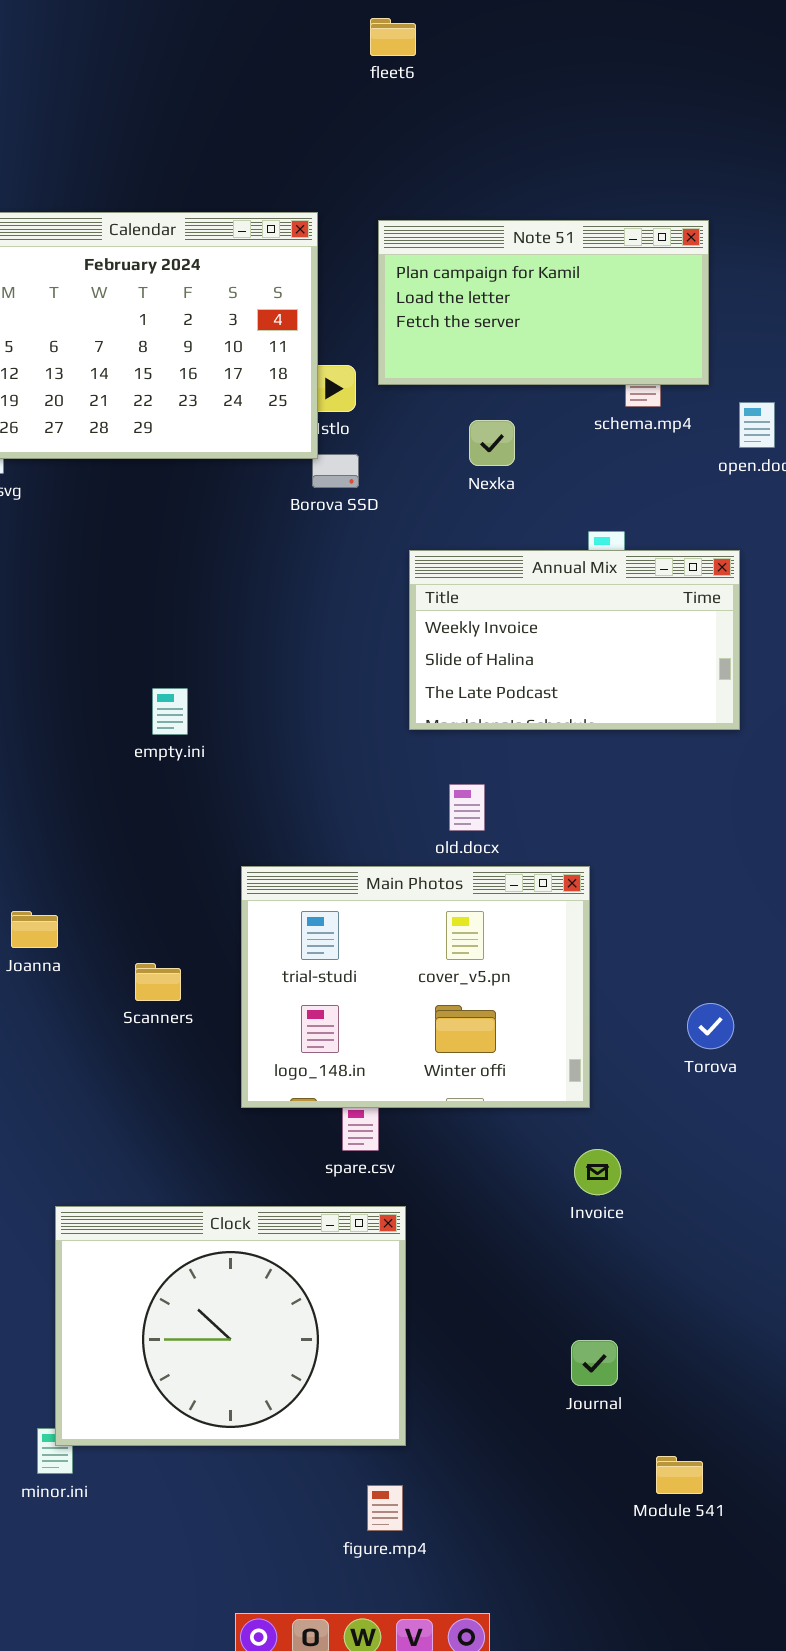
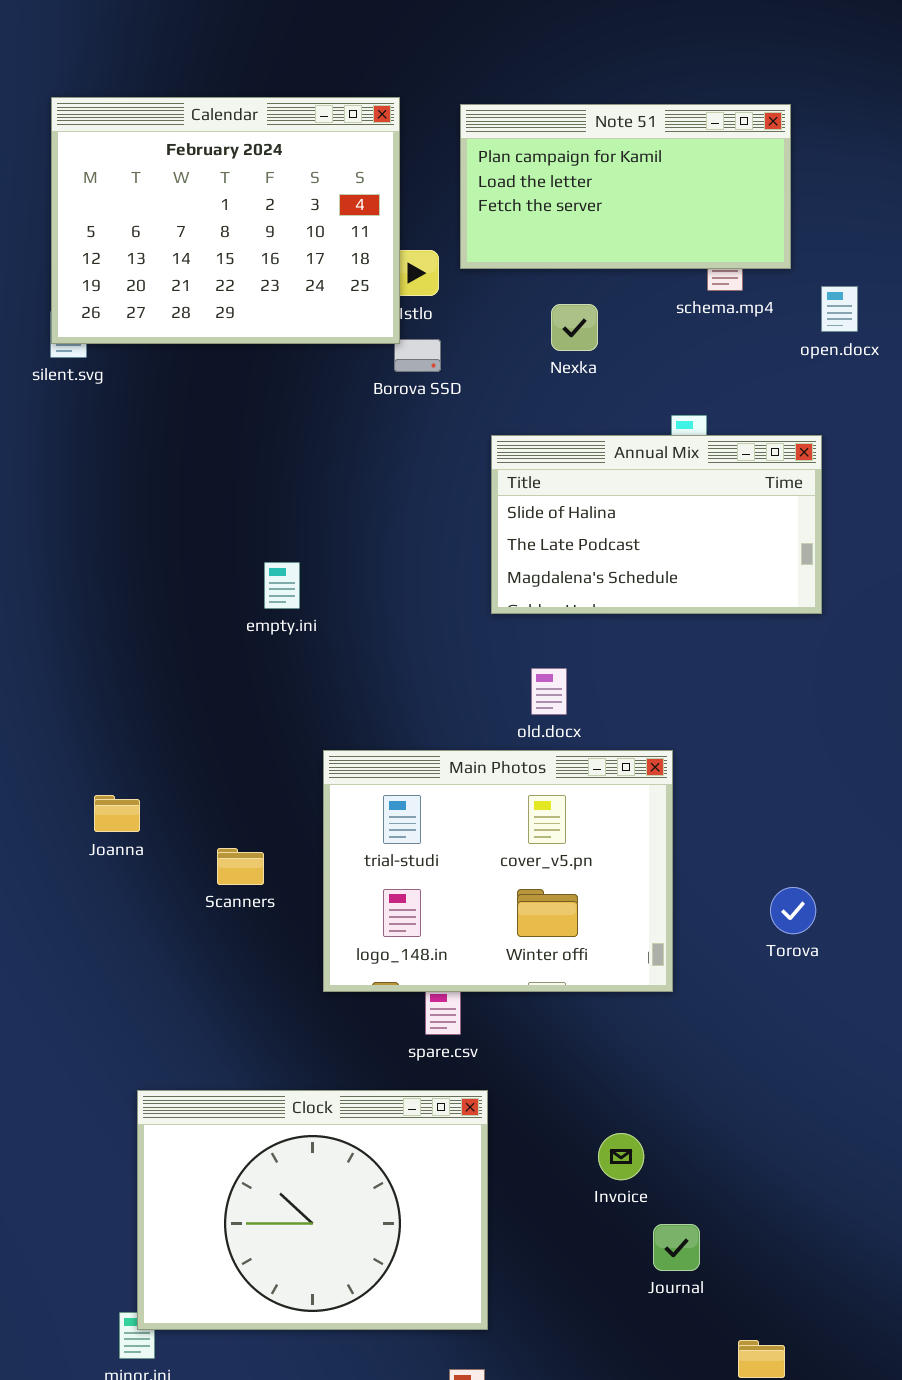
Annual Mix: [409,550,740,730] -> [491,435,822,614], scrolled down 1 row
empty.ini: [152,688,188,735] -> [264,562,300,609], moved
Invoice: [574,1149,621,1195] -> [598,1133,644,1180], moved

